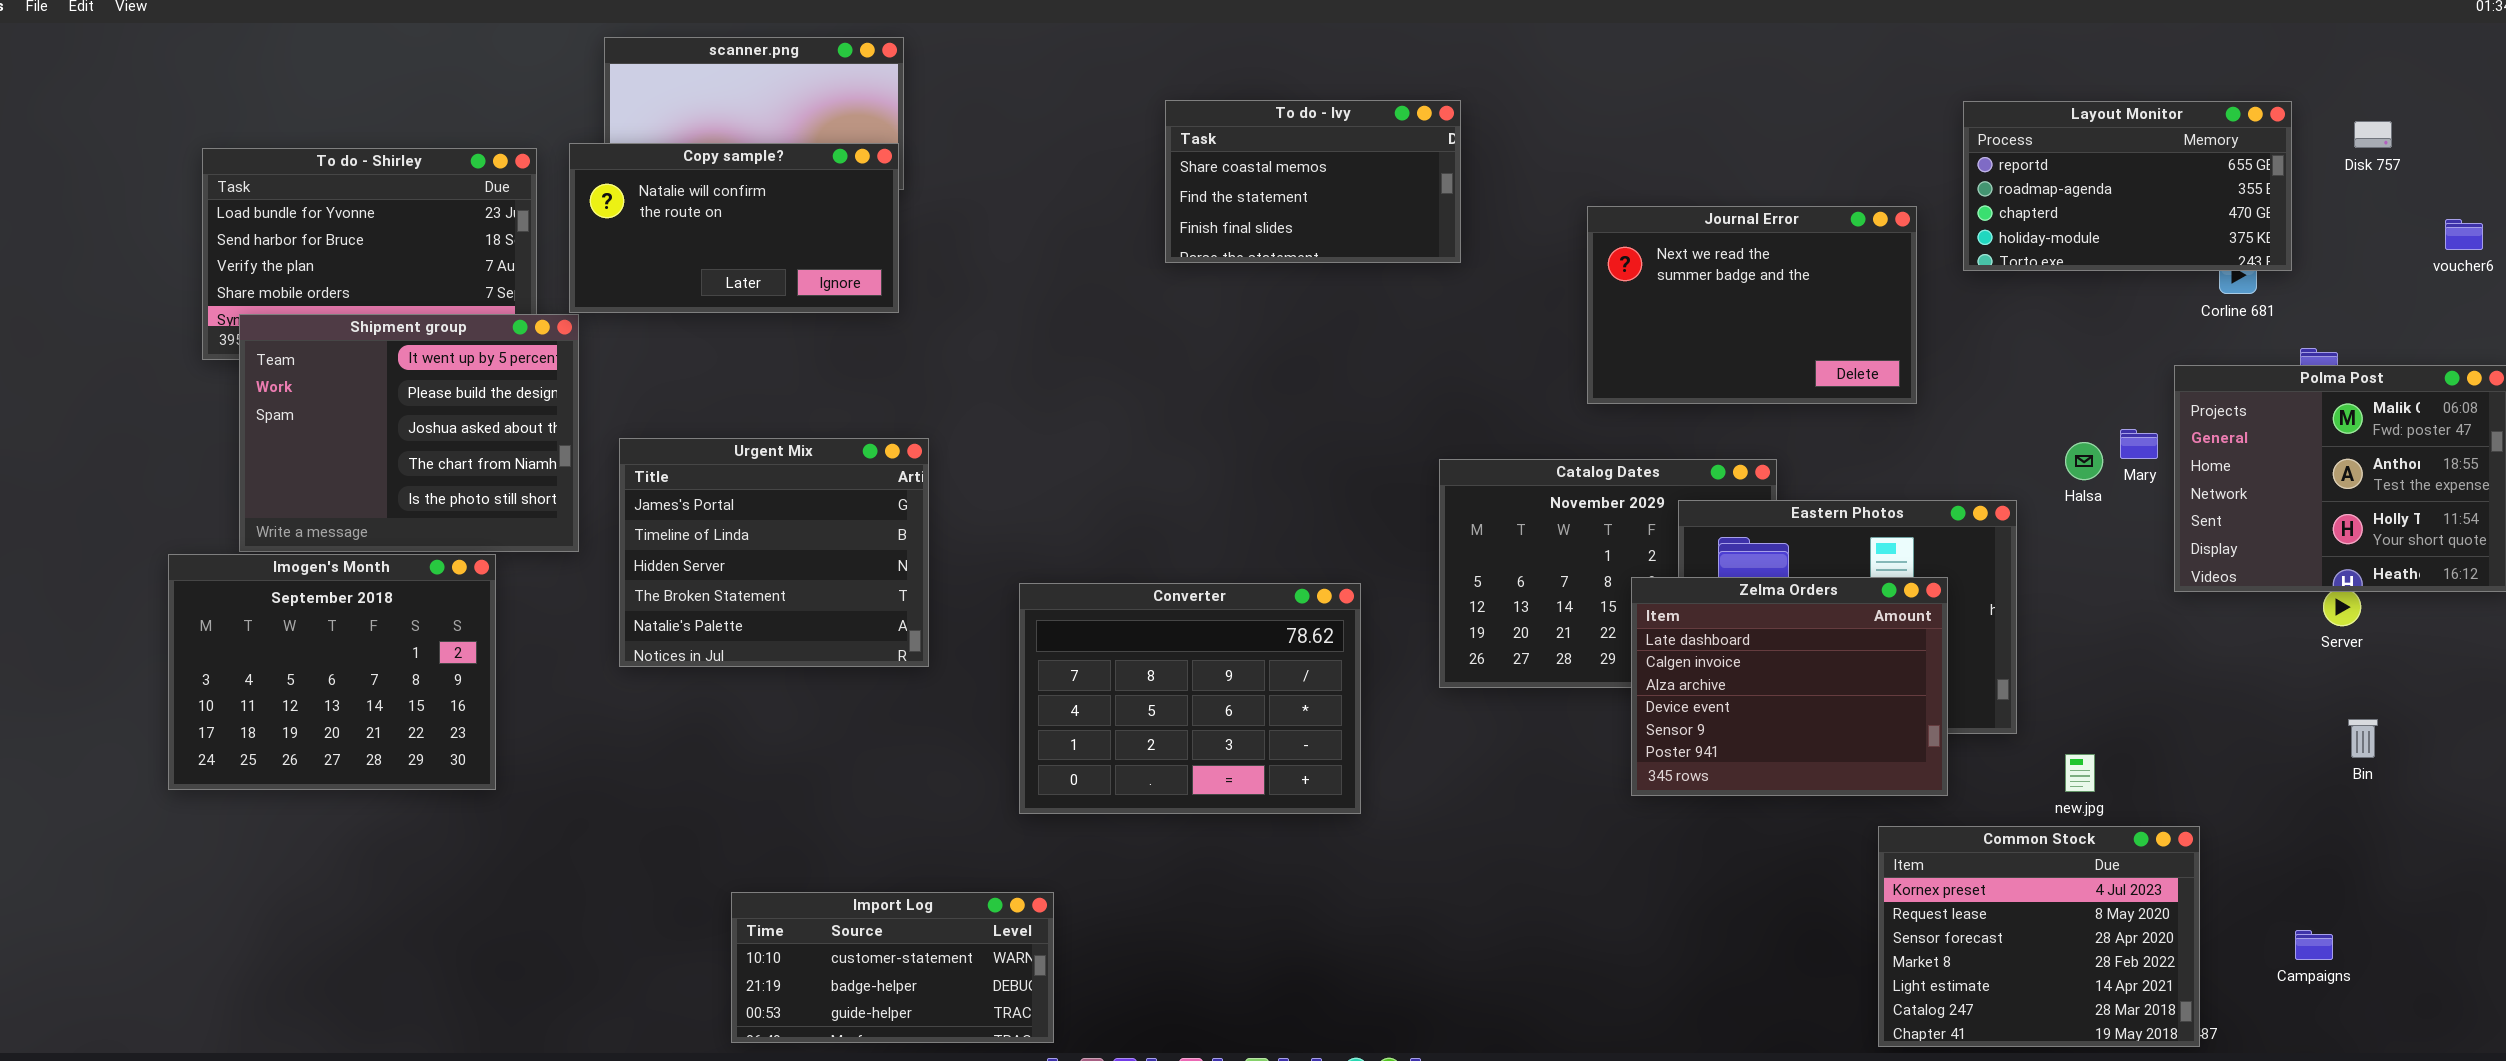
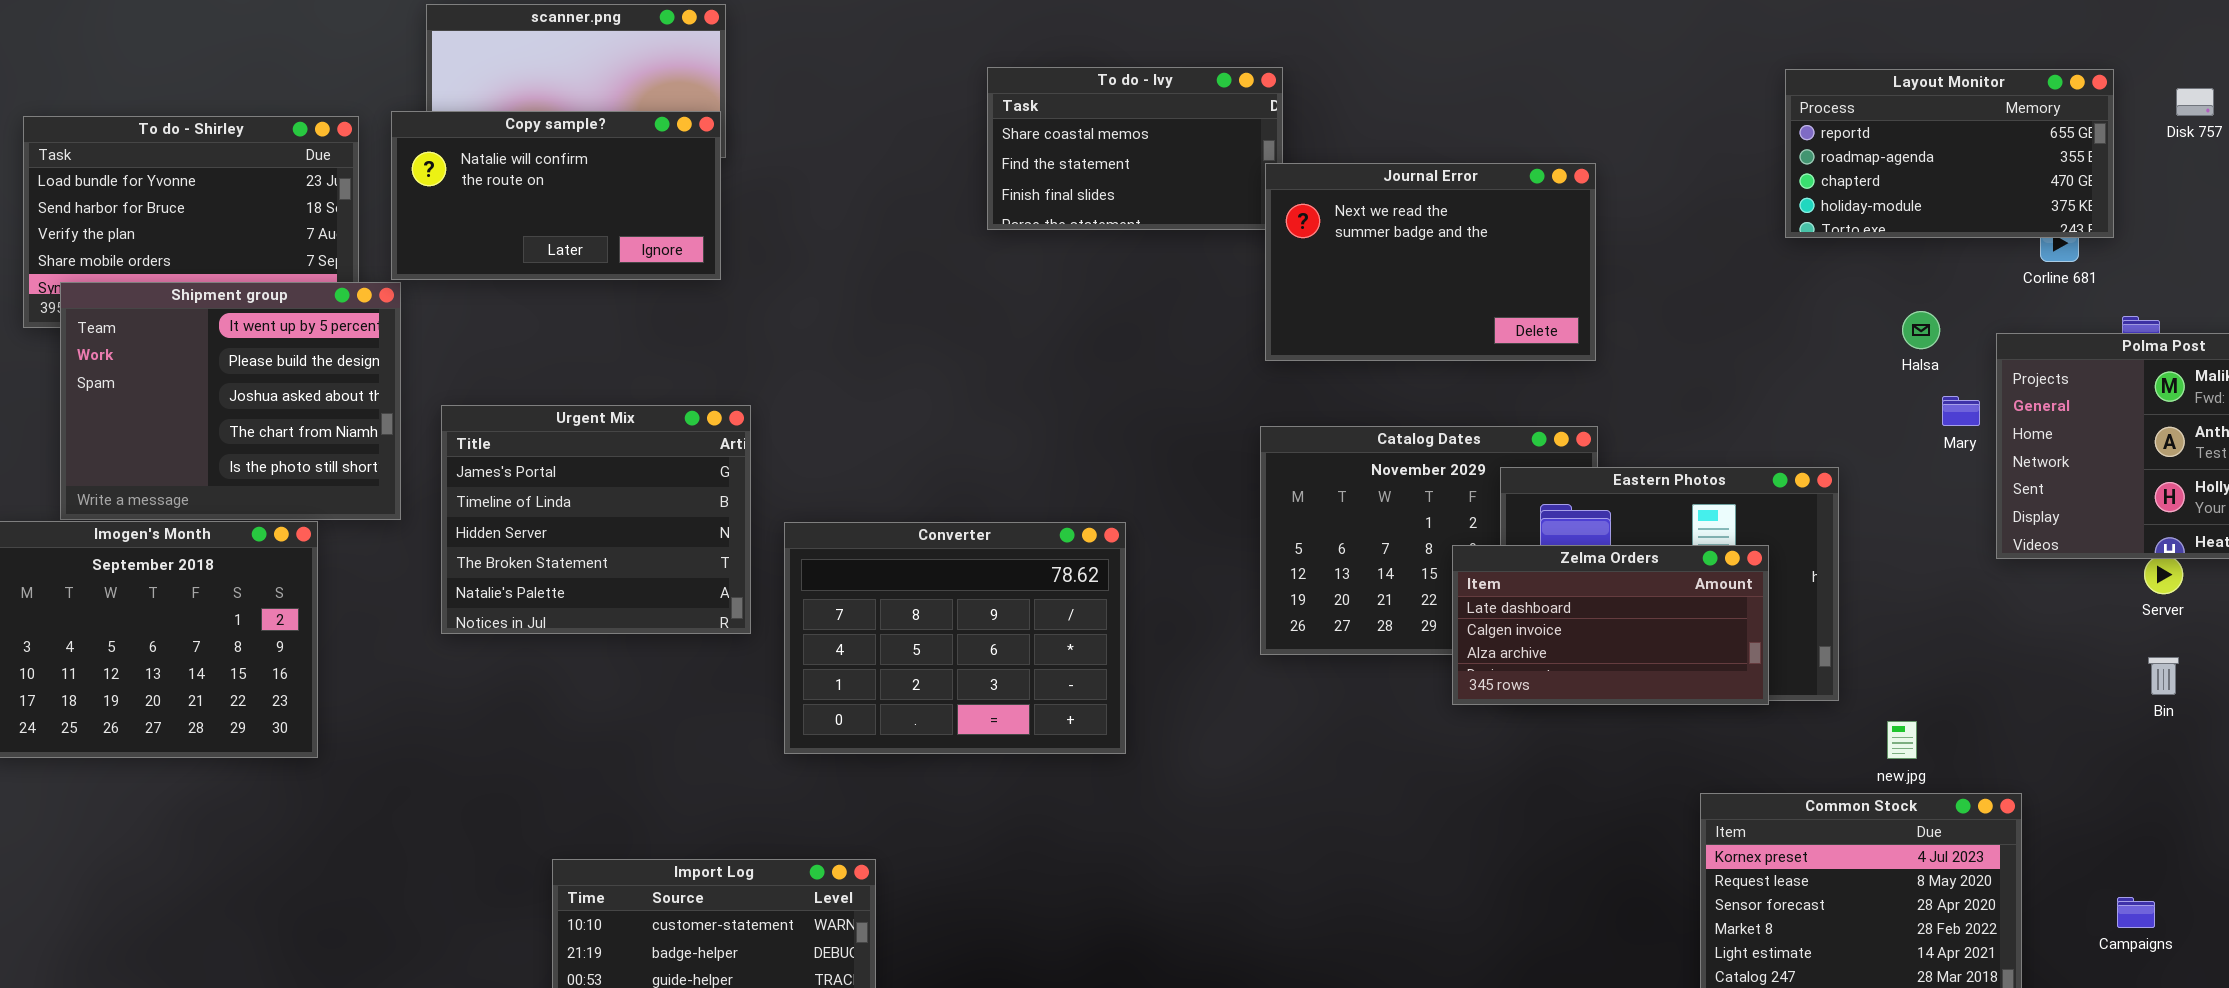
Journal Error: [1587,206,1917,404] -> [1265,163,1596,361], moved
Halsa: [2065,442,2103,480] -> [1902,311,1940,349], moved
Zelma Orders: [1631,577,1948,796] -> [1452,545,1769,705], resized
Converter: [1019,583,1361,814] -> [784,522,1126,754], moved
Bin: [2348,719,2378,758] -> [2148,657,2179,695], moved

